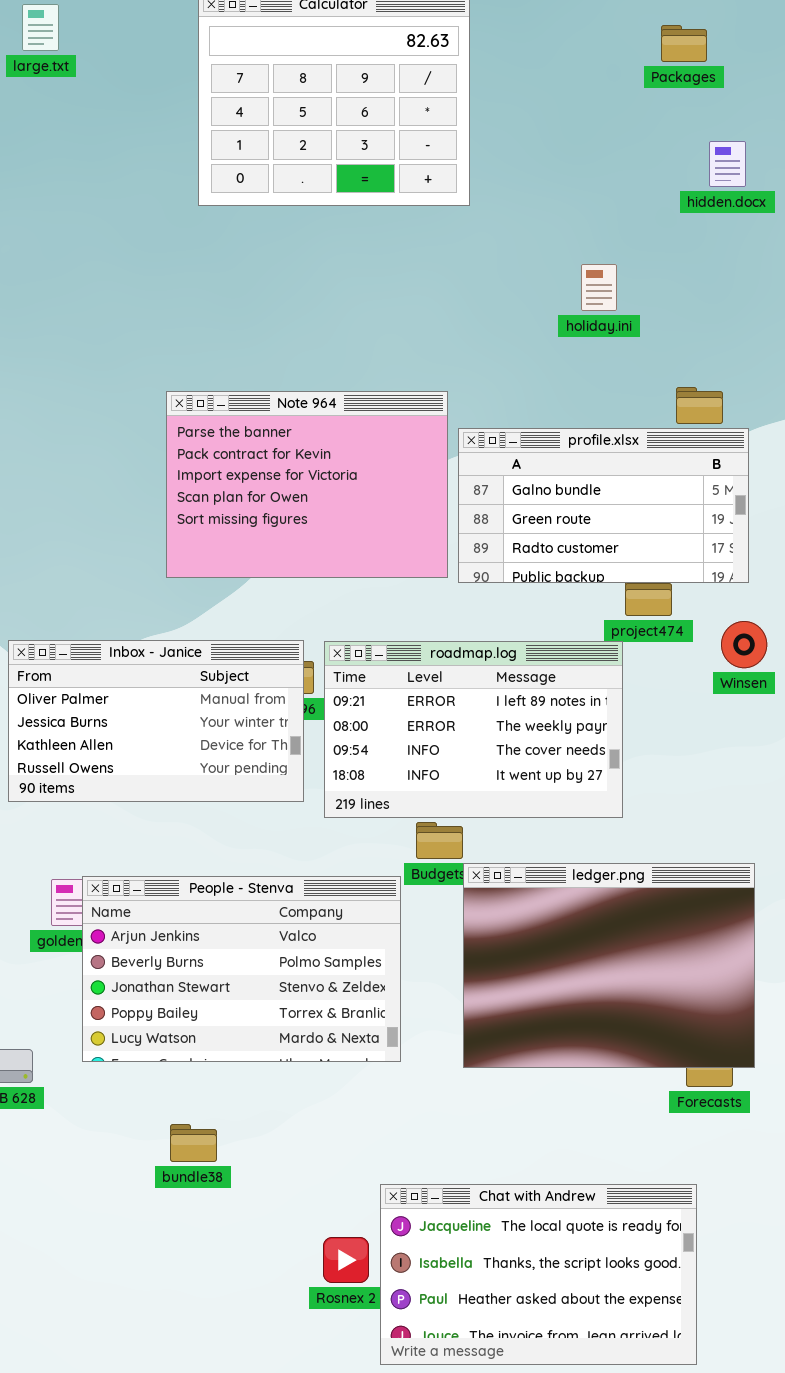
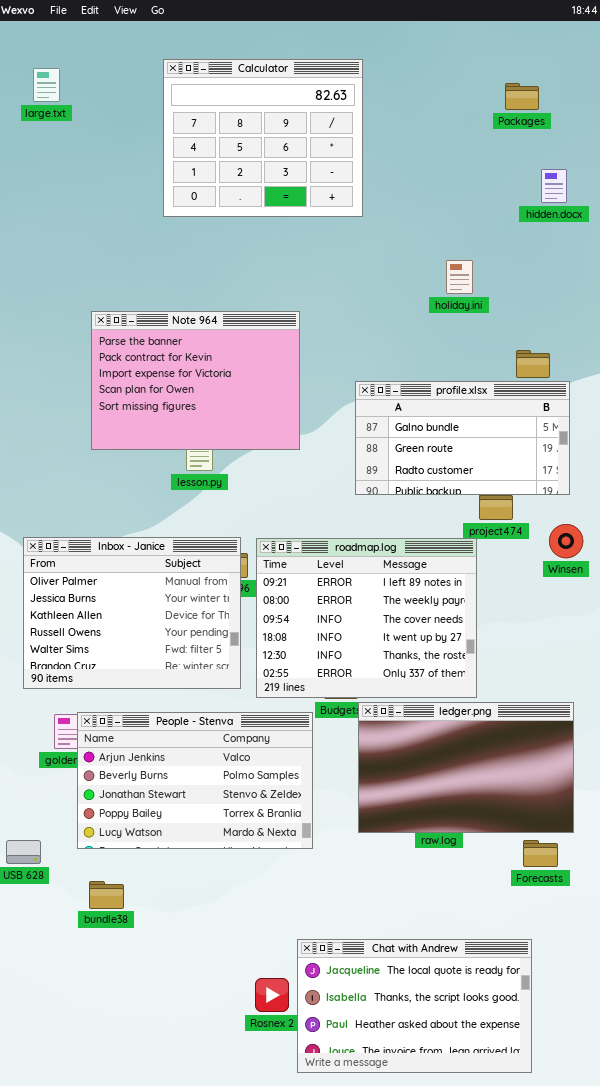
Note 964: [166,391,448,578] -> [91,311,300,450], moved
Inbox - Janice: [8,640,304,802] -> [23,537,241,689], resized
roadmap.log: [324,641,623,818] -> [256,538,477,698], resized
ledger.png: [463,863,755,1068] -> [358,702,574,833], resized
bundle38: [170,1124,217,1162] -> [89,881,124,909], moved

